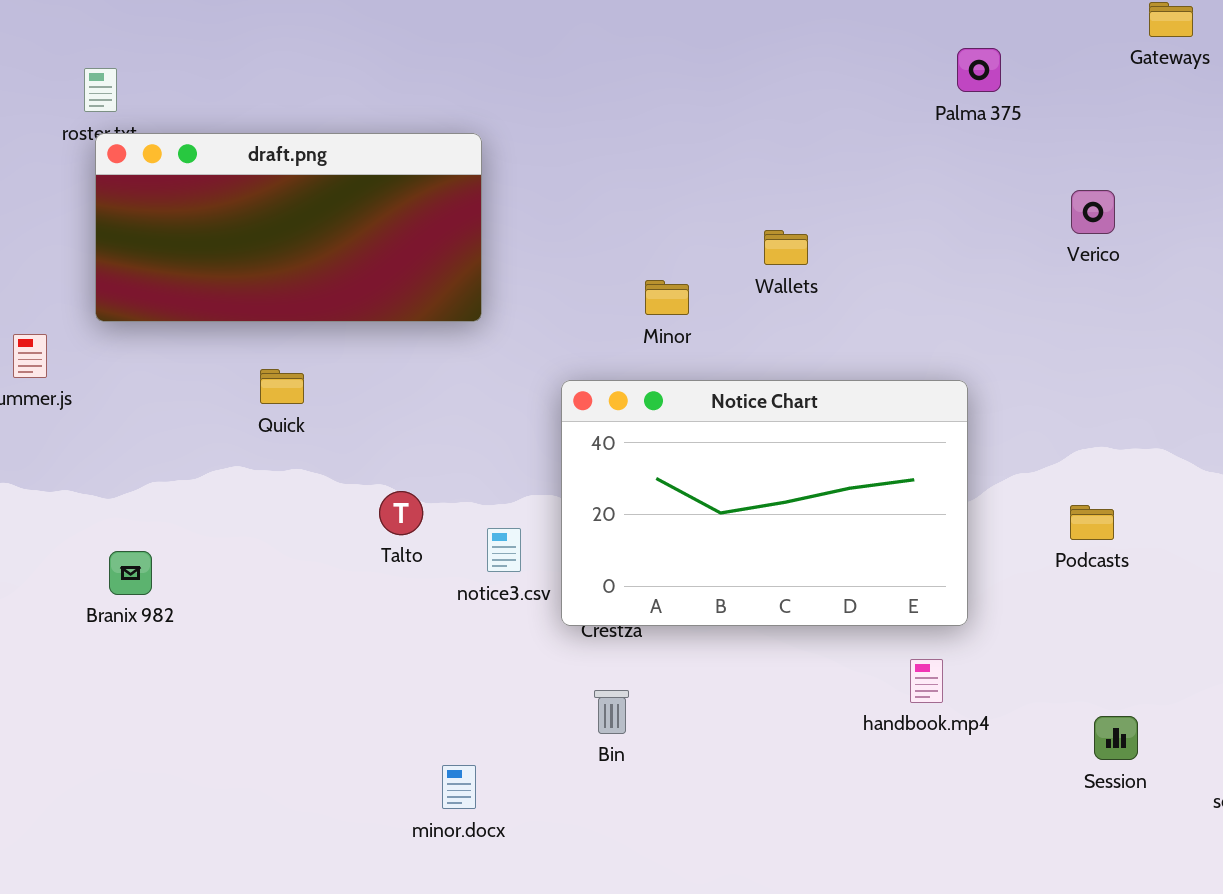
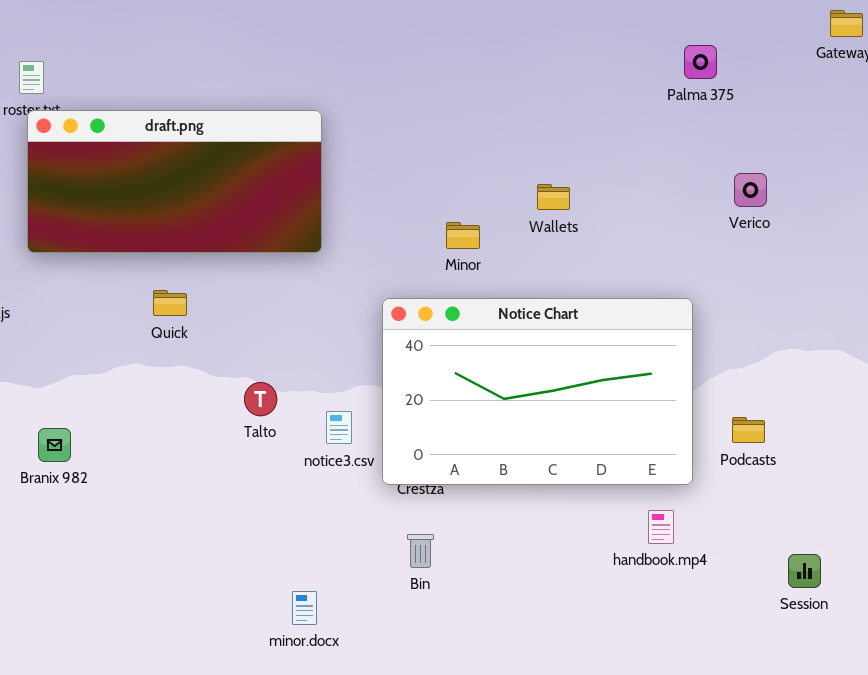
Verico: [1071,190,1115,234] -> [734,173,767,207], moved
Podcasts: [1070,505,1114,540] -> [732,417,765,443], moved

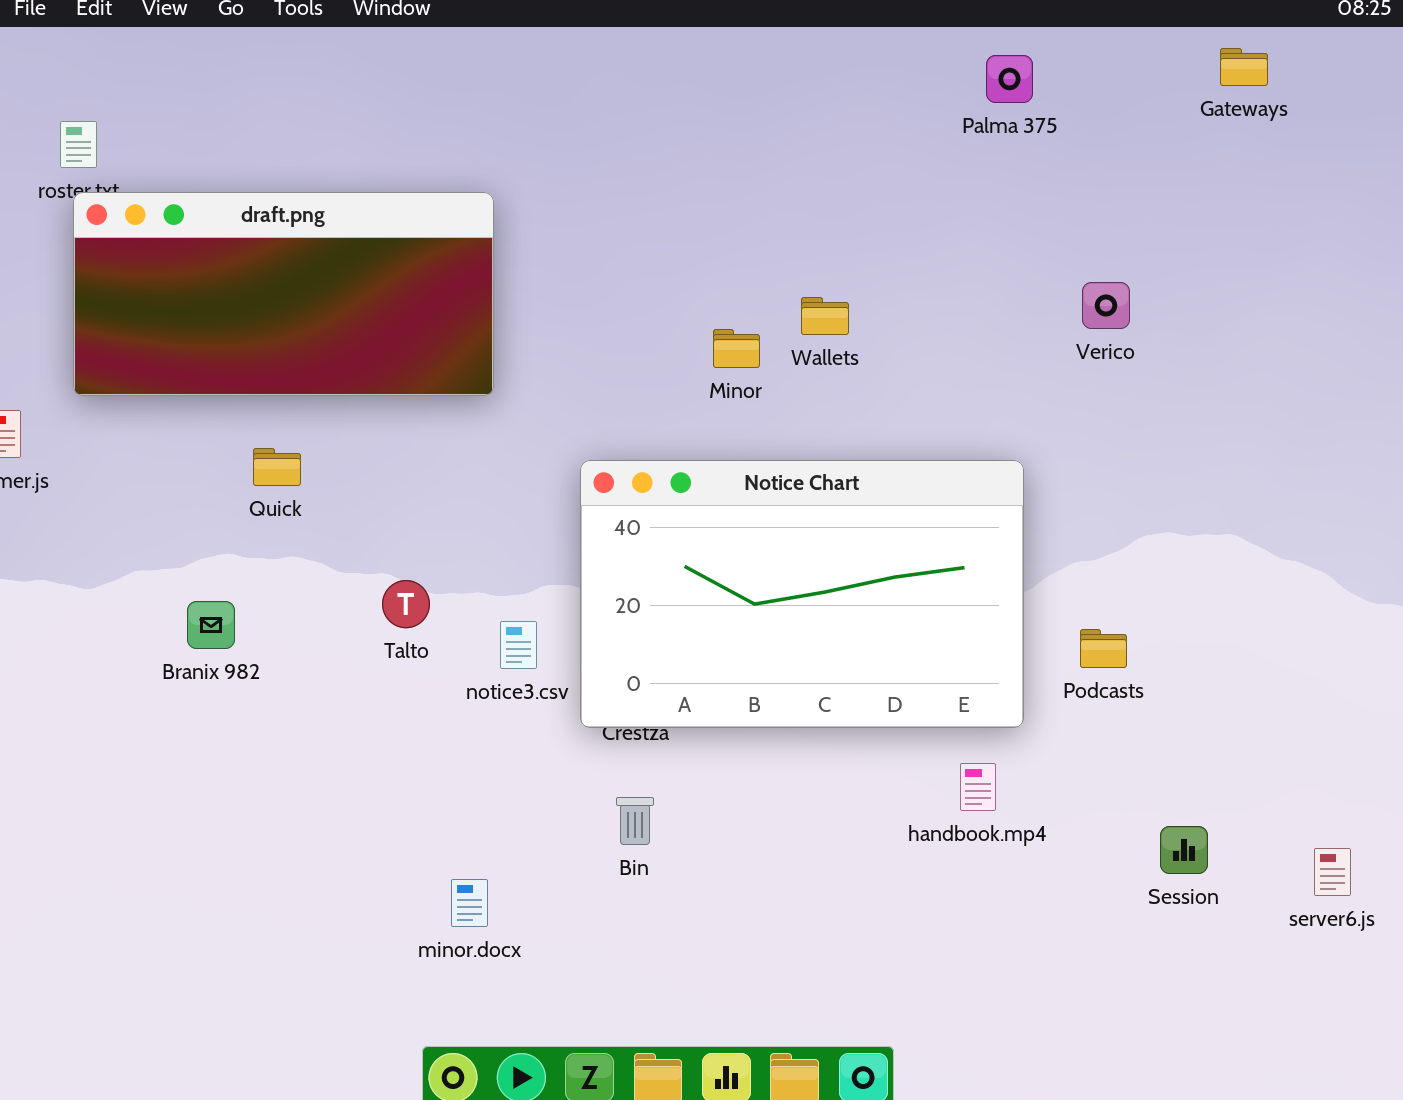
Palma 375: [684,45,717,79] -> [986,55,1033,103], moved
Minor: [446,222,480,249] -> [713,329,760,368], moved
Branix 982: [38,428,71,462] -> [187,601,235,649], moved

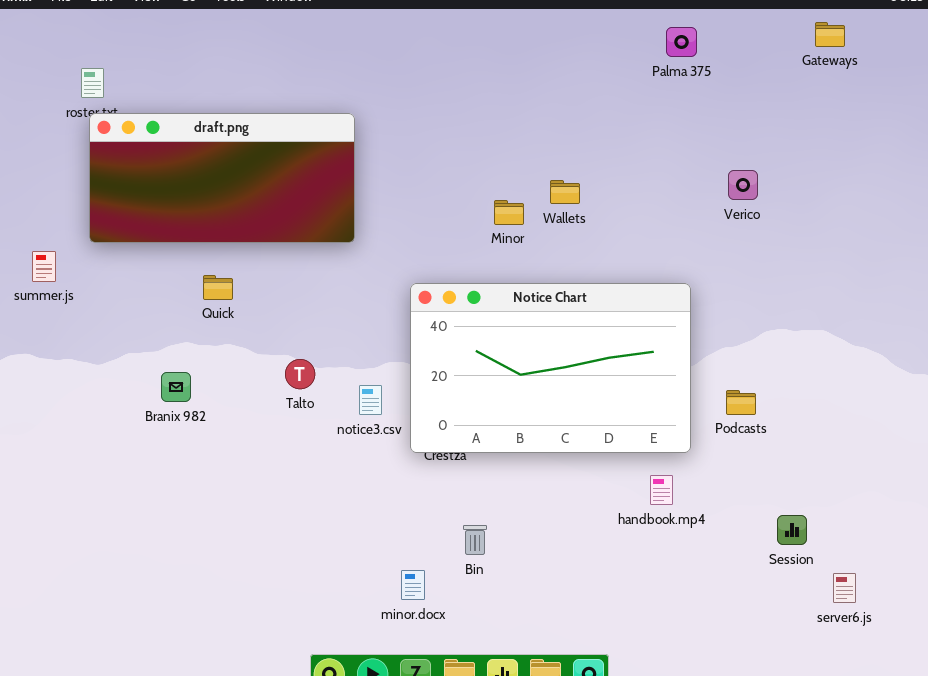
Bin: [616,797,654,845] -> [463,525,487,555], moved
server6.js: [1314,848,1351,896] -> [833,573,856,603], moved
minor.docx: [451,879,488,927] -> [401,570,425,600], moved

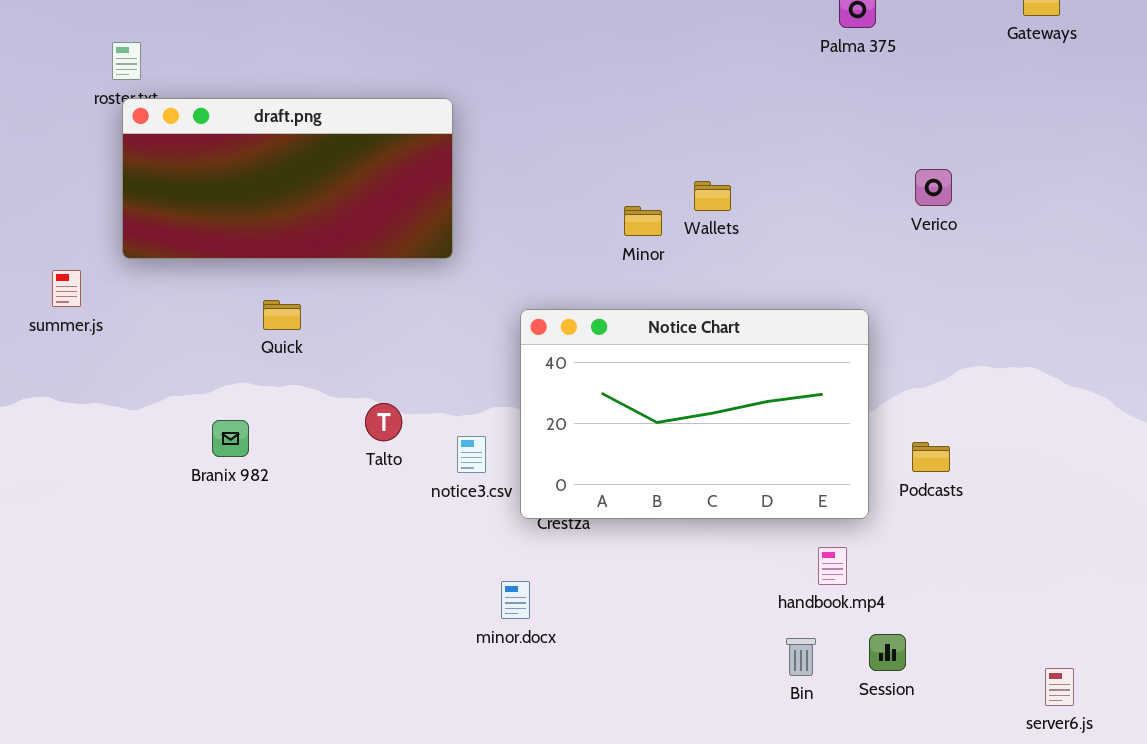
Session: [777,515,807,545] -> [869,634,906,671], moved
Bin: [463,525,487,555] -> [786,638,816,676], moved
minor.docx: [401,570,425,600] -> [501,581,530,619], moved

